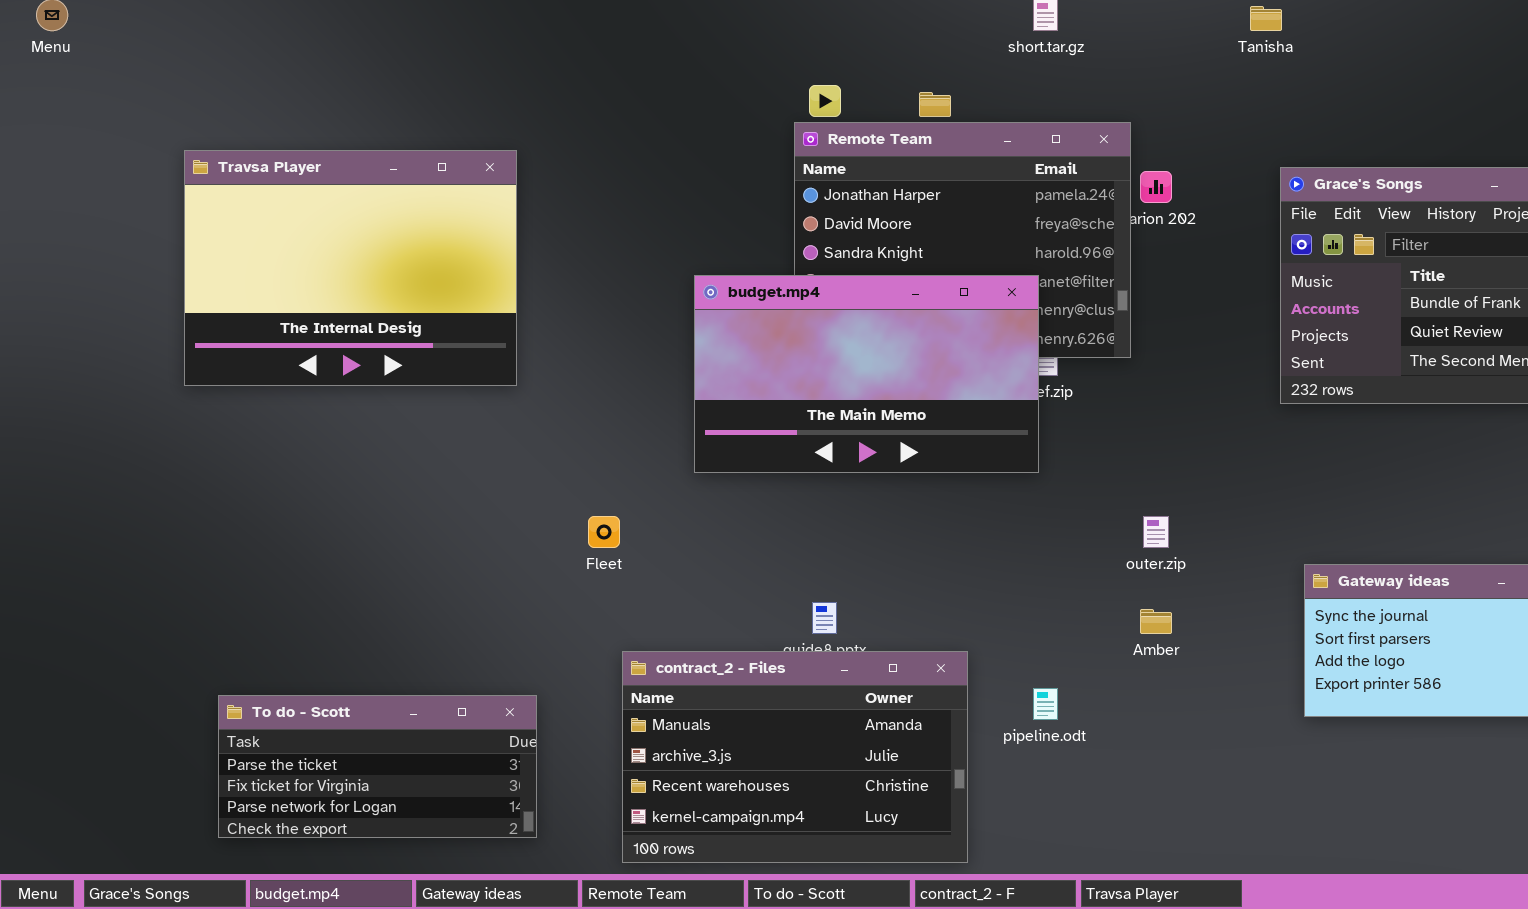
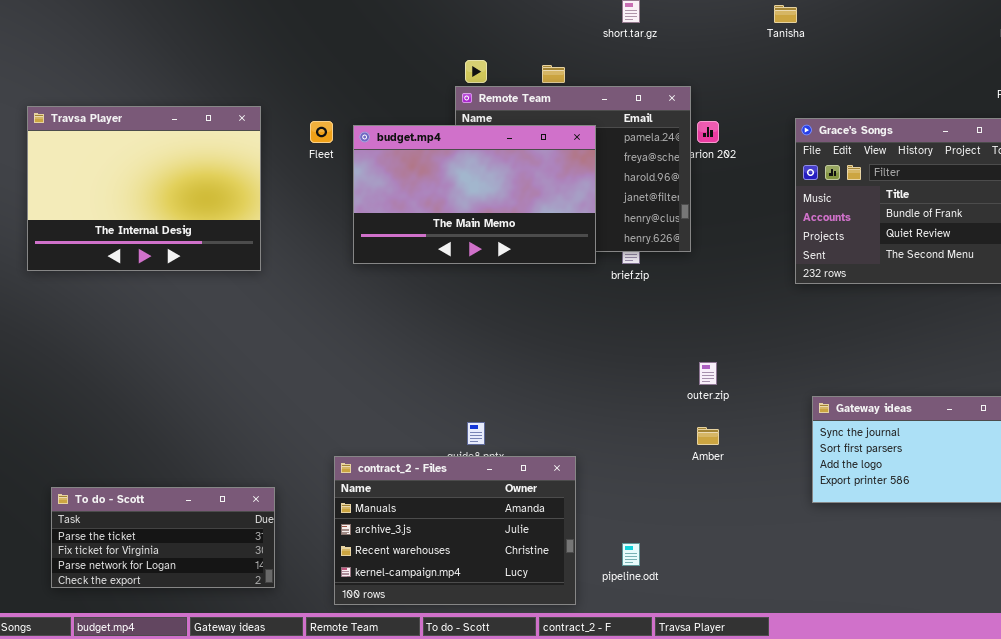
budget.mp4: [694,275,1039,473] -> [353,125,596,264], moved
Fleet: [588,516,620,548] -> [310,121,333,143], moved
pipeline.odt: [1033,688,1058,720] -> [622,543,640,566], moved

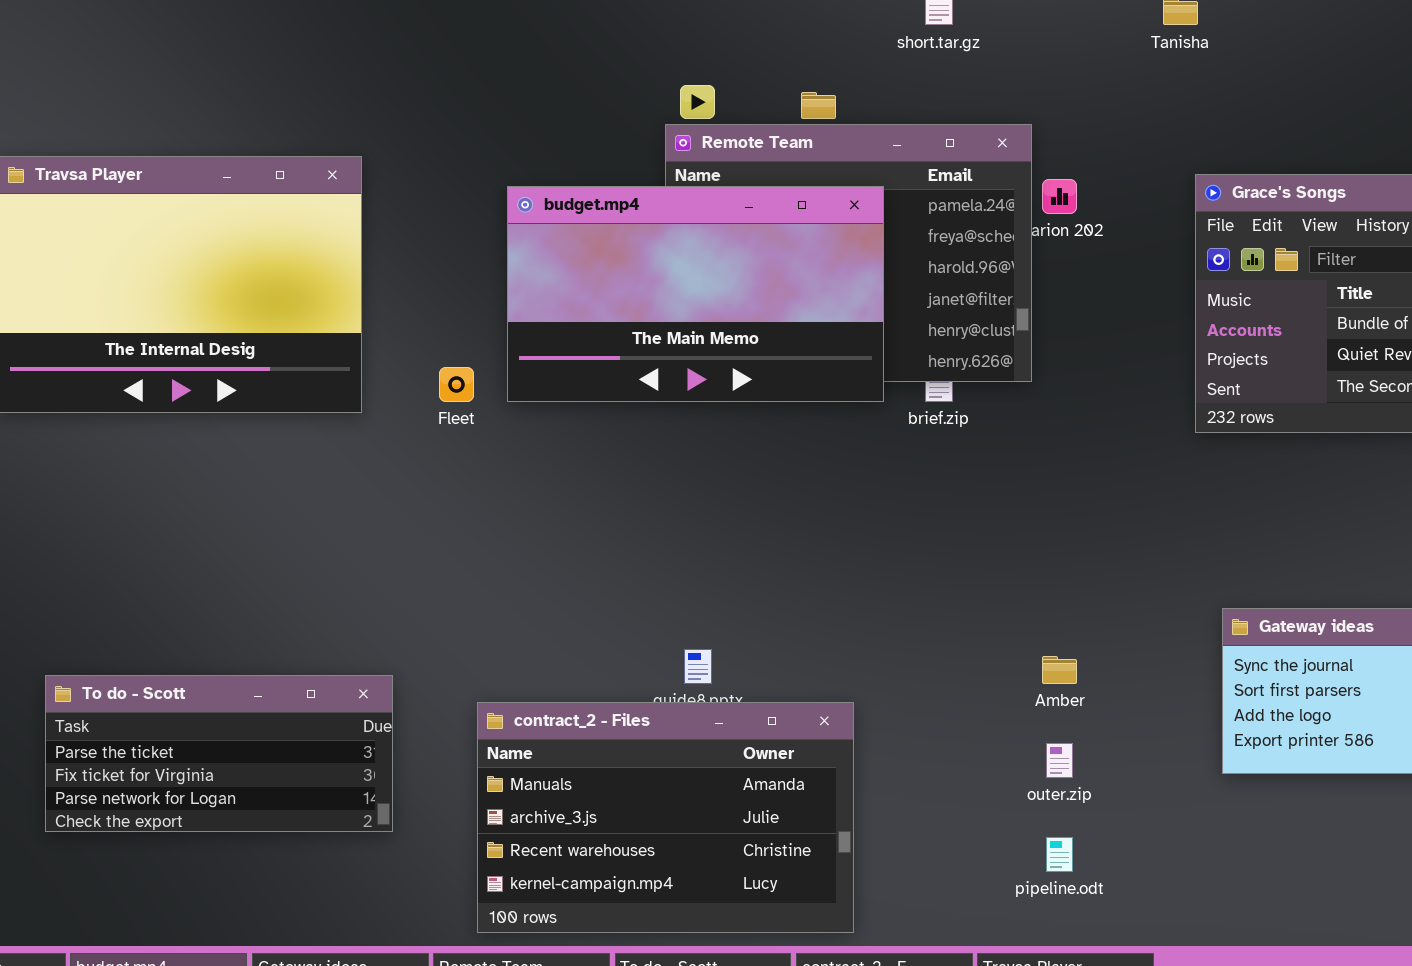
Fleet: [310,121,333,143] -> [439,367,474,402], moved
outer.zip: [699,362,717,385] -> [1046,743,1073,778], moved
To do - Scott: [51,487,275,588] -> [45,675,393,832], moved
pipeline.odt: [622,543,640,566] -> [1046,837,1073,872], moved

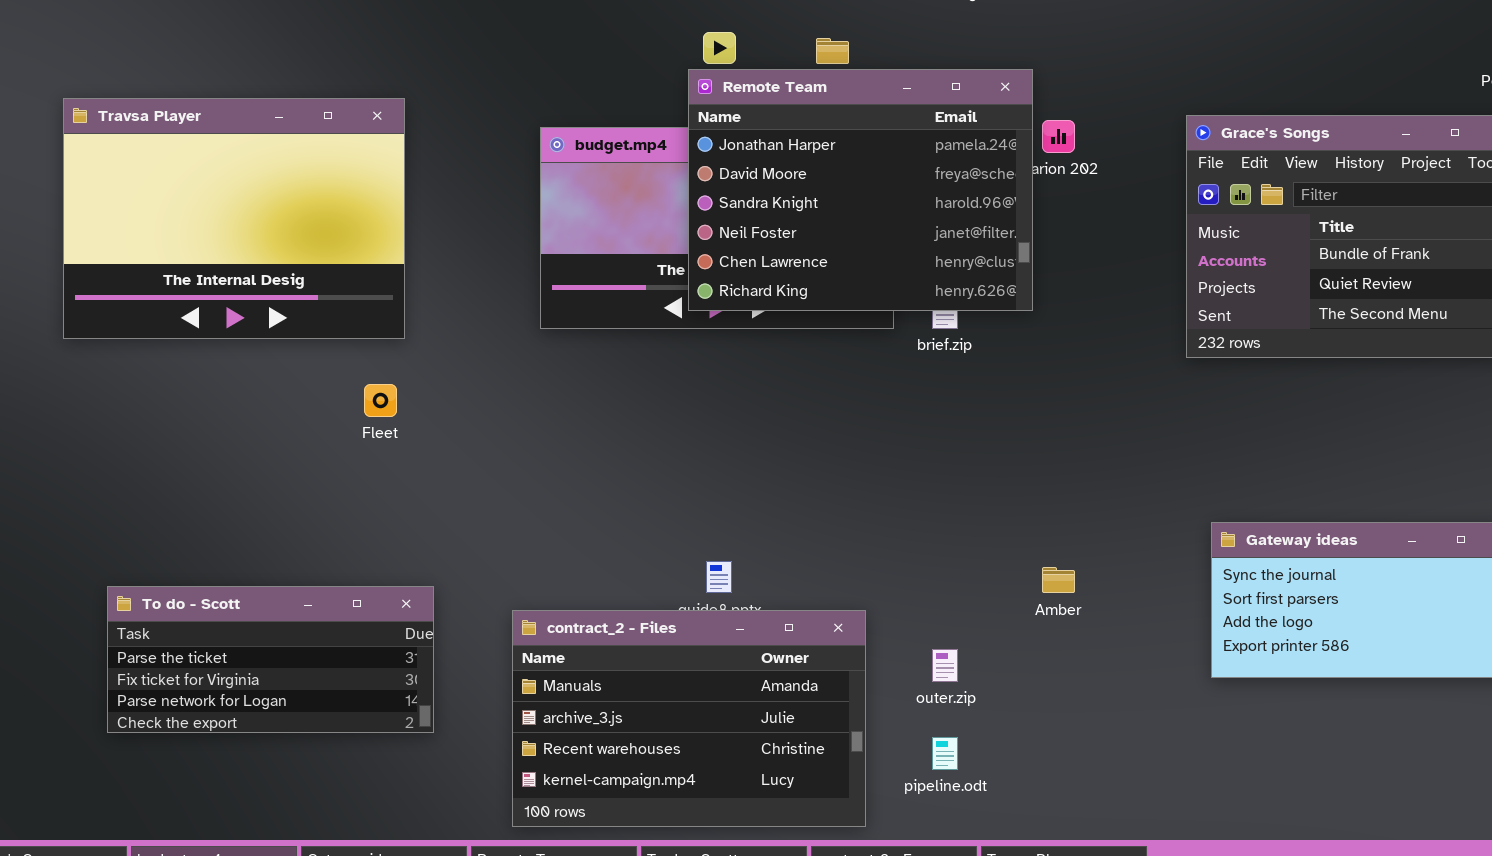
Remote Team: [665,124,1032,382] -> [688,69,1033,311], raised
Fleet: [439,367,474,402] -> [364,384,397,417], moved
outer.zip: [1046,743,1073,778] -> [932,649,958,682], moved
pipeline.odt: [1046,837,1073,872] -> [932,737,958,770], moved

